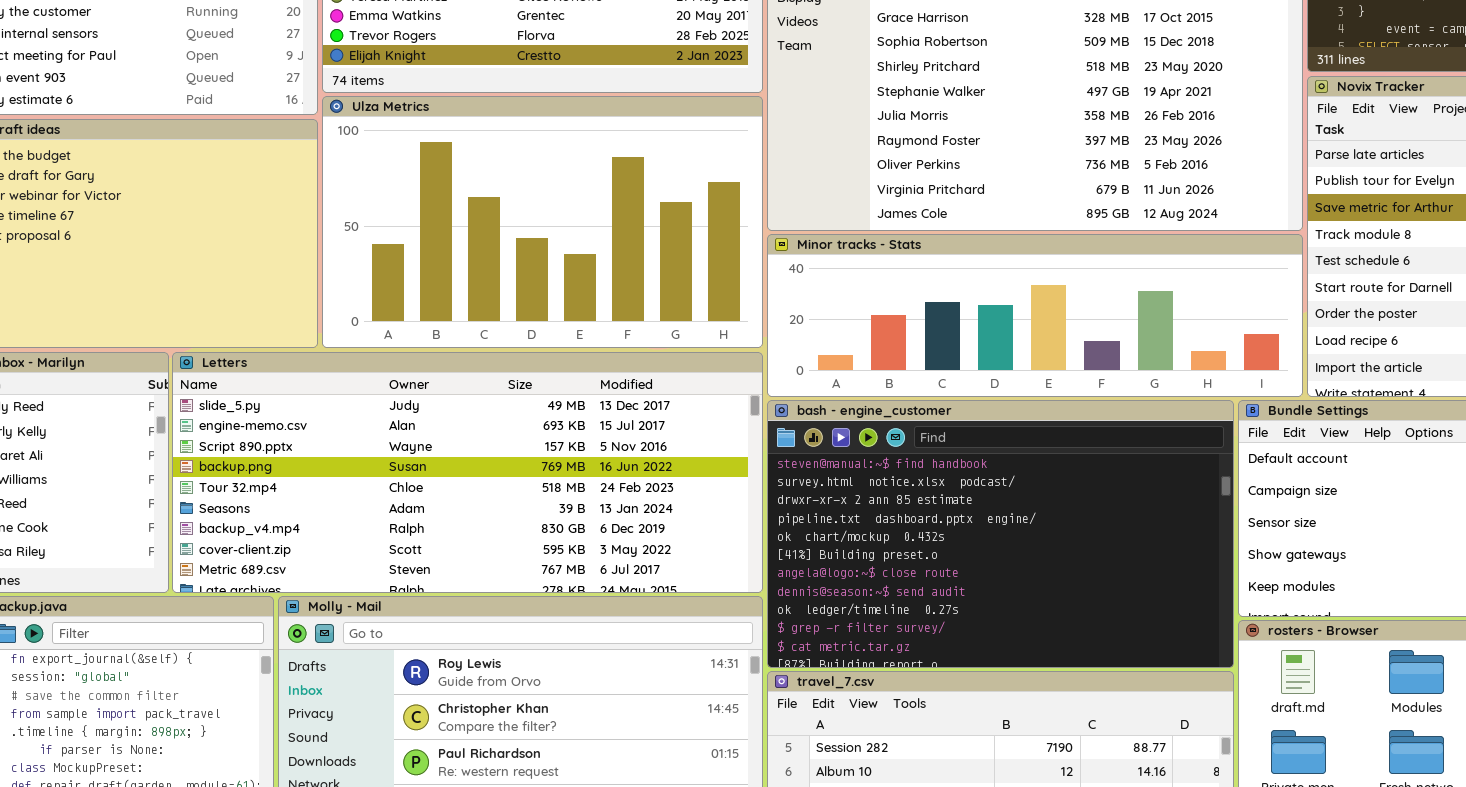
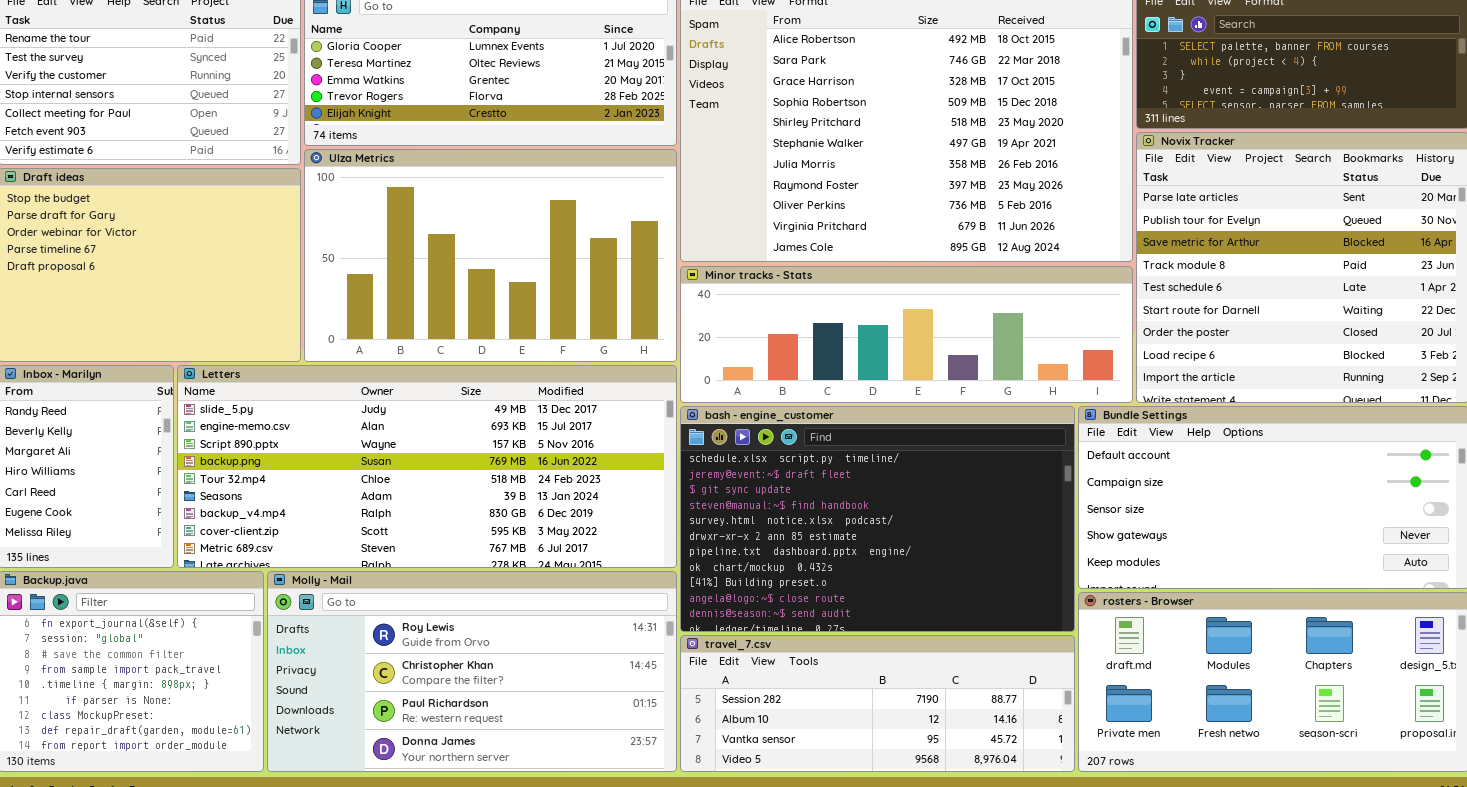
bash - engine_customer: [767,400,1234,668] -> [680,406,1075,632], scrolled up 3 rows

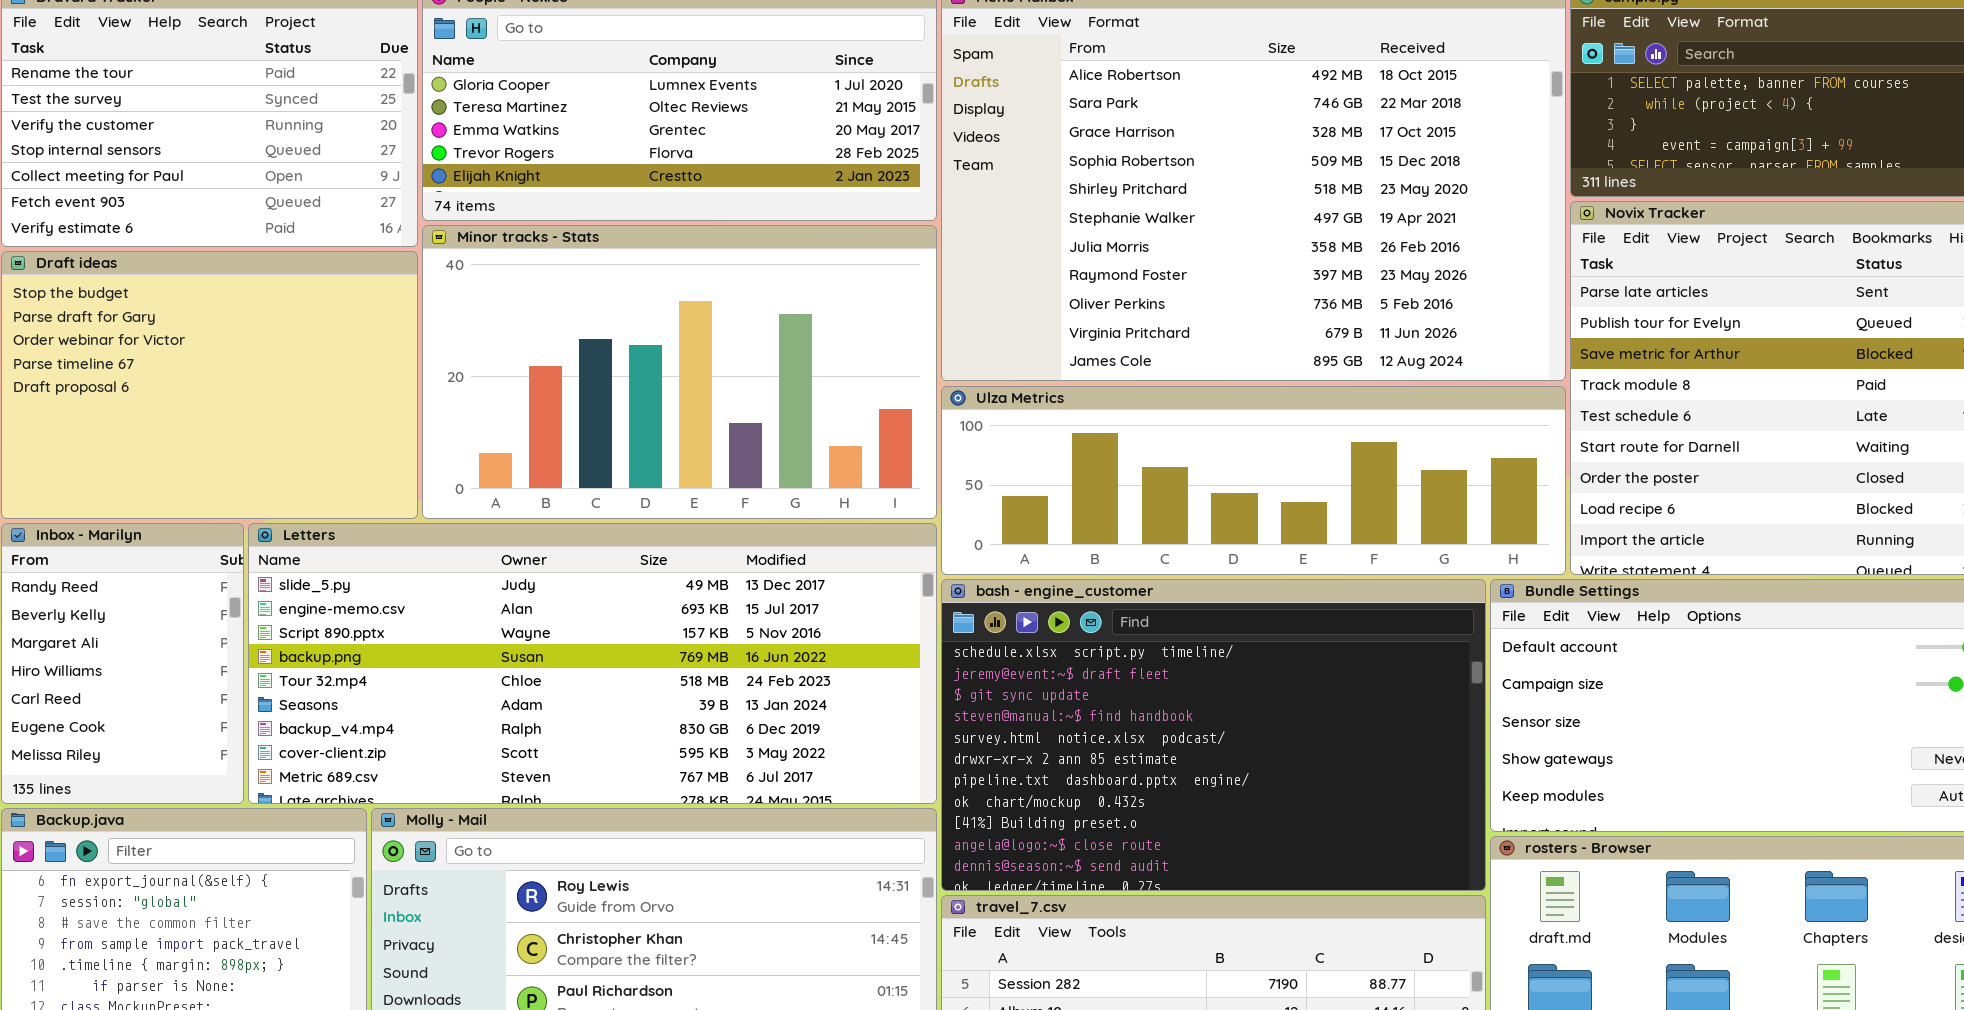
Ulza Metrics: [304,149,677,362] -> [941,386,1566,575], moved, resized
Minor tracks - Stats: [680,266,1133,403] -> [422,225,937,519], moved, resized

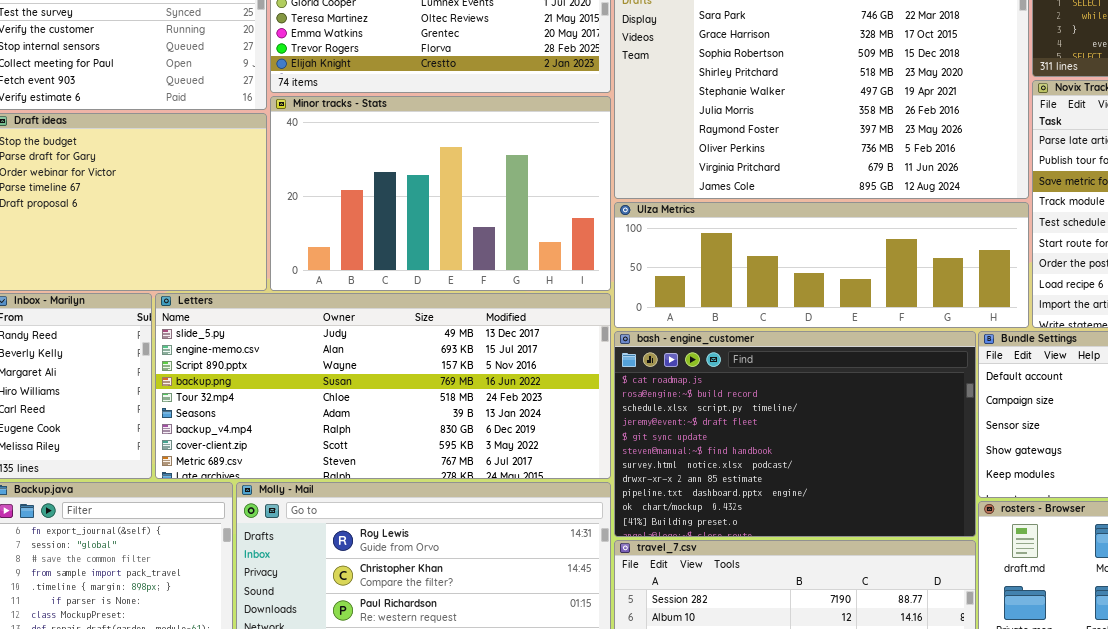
bash - engine_customer: [941,579,1486,891] -> [614,331,976,537], scrolled up 2 rows

